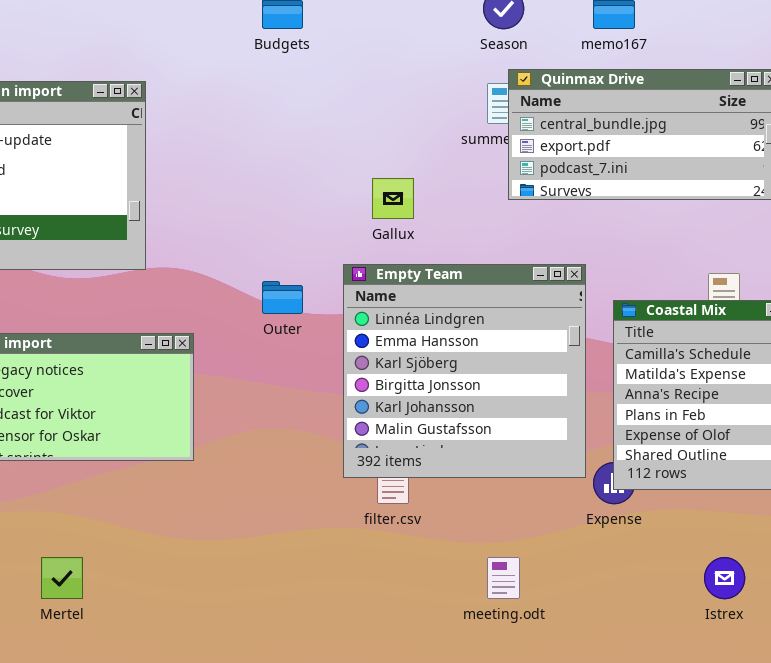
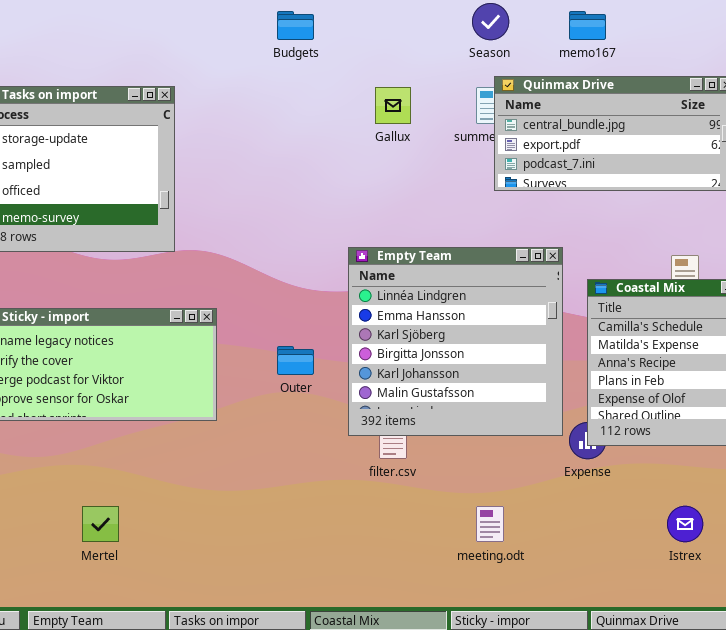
Gallux: [372,178,414,219] -> [375,87,411,124], moved
Outer: [262,281,303,314] -> [277,346,314,375], moved

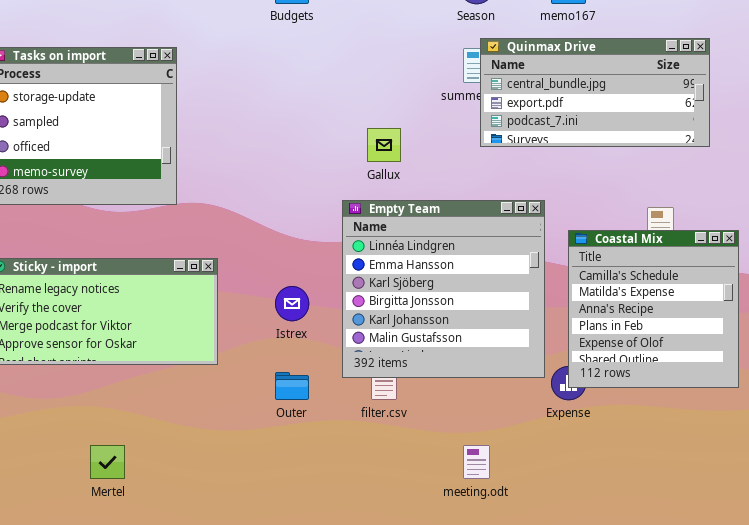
Gallux: [375,87,411,124] -> [367,128,401,162], moved
Outer: [277,346,314,375] -> [275,372,309,400], moved
Istrex: [667,506,703,542] -> [275,286,309,321], moved

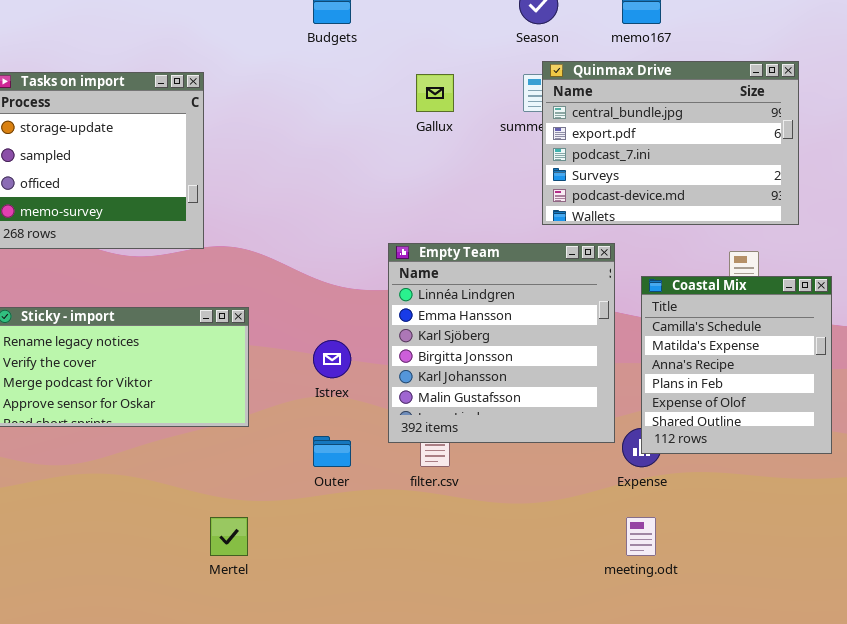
Quinmax Drive: [480,38,710,147] -> [542,61,799,225], resized
Gallux: [367,128,401,162] -> [416,74,454,112], moved
Mertel: [90,445,125,479] -> [210,517,248,556], moved
meeting.odt: [463,445,490,479] -> [626,517,656,556], moved

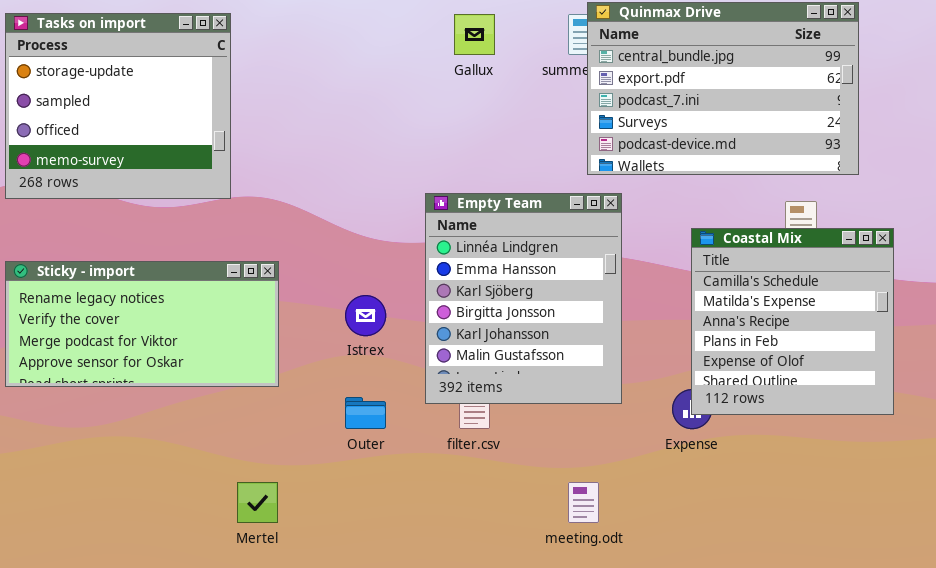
Empty Team: [388,243,615,443] -> [425,193,622,404], resized
meeting.odt: [626,517,656,556] -> [568,482,599,523], moved

